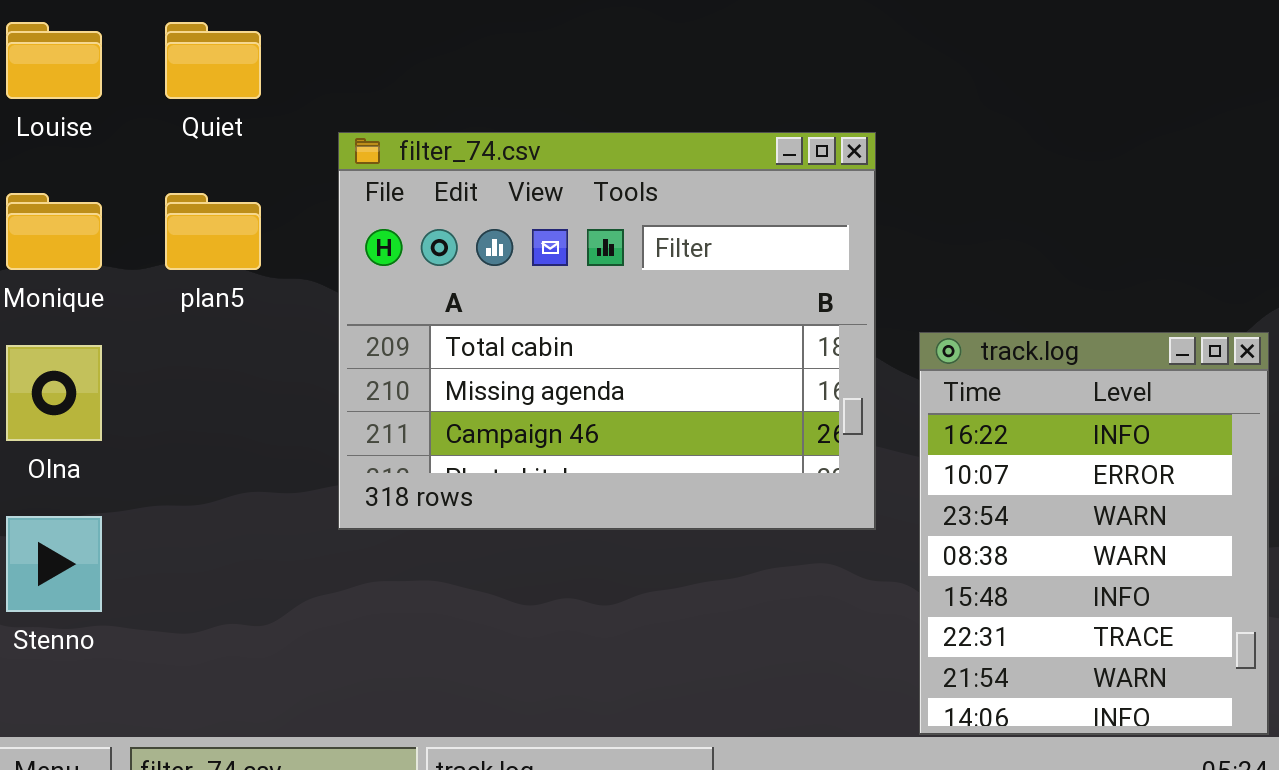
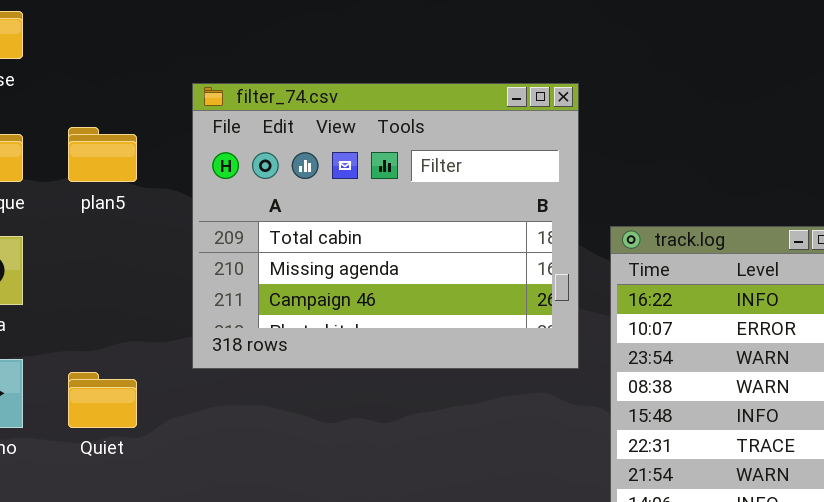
Quiet: [165,22,261,99] -> [68,372,137,428], moved

